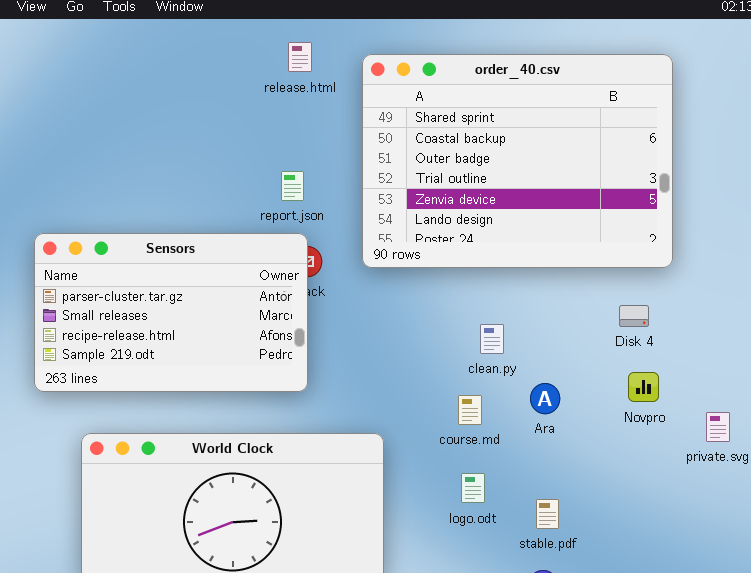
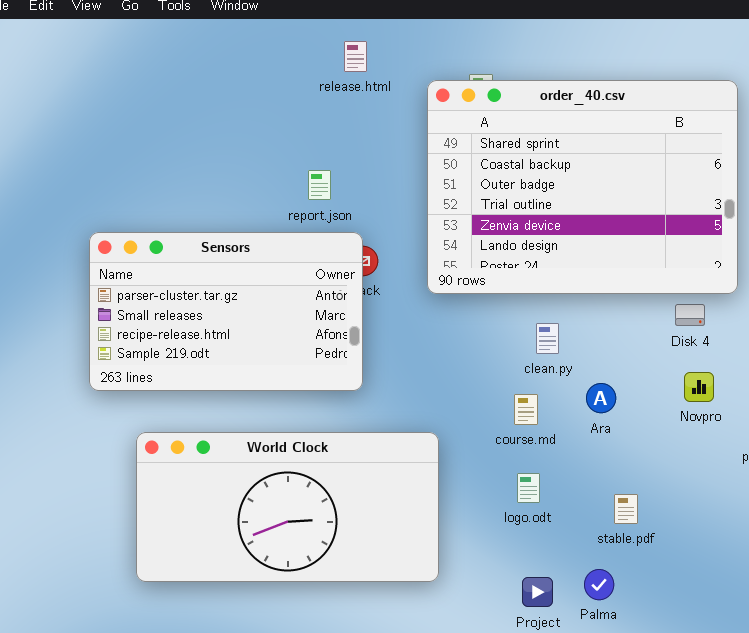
order_40.csv: [362,54,673,268] -> [427,80,738,294], moved
report.json: [281,171,304,201] -> [308,170,331,200], moved
stable.pdf: [536,499,559,529] -> [614,494,638,524], moved

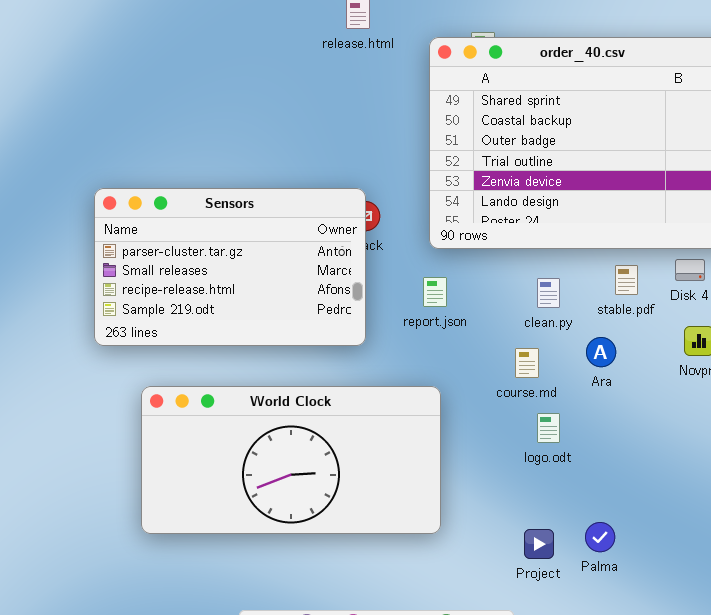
report.json: [308,170,331,200] -> [423,277,447,307], moved
logo.odt: [517,473,540,503] -> [537,413,560,443], moved
stable.pdf: [614,494,638,524] -> [615,265,638,295], moved

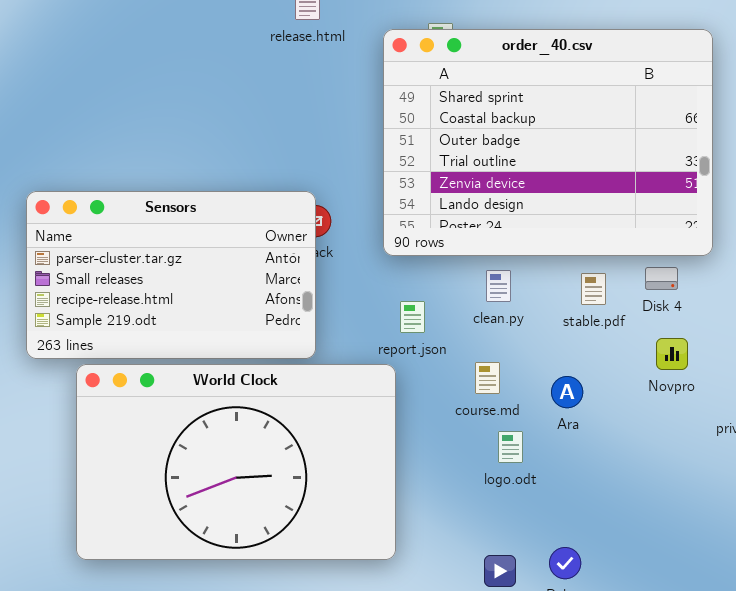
report.json: [423,277,447,307] -> [400,301,425,333], moved
clean.py: [537,278,560,308] -> [486,270,511,302], moved
Ara: [586,337,616,367] -> [551,376,583,408], moved
World Clock: [141,386,441,534] -> [76,364,396,560], resized

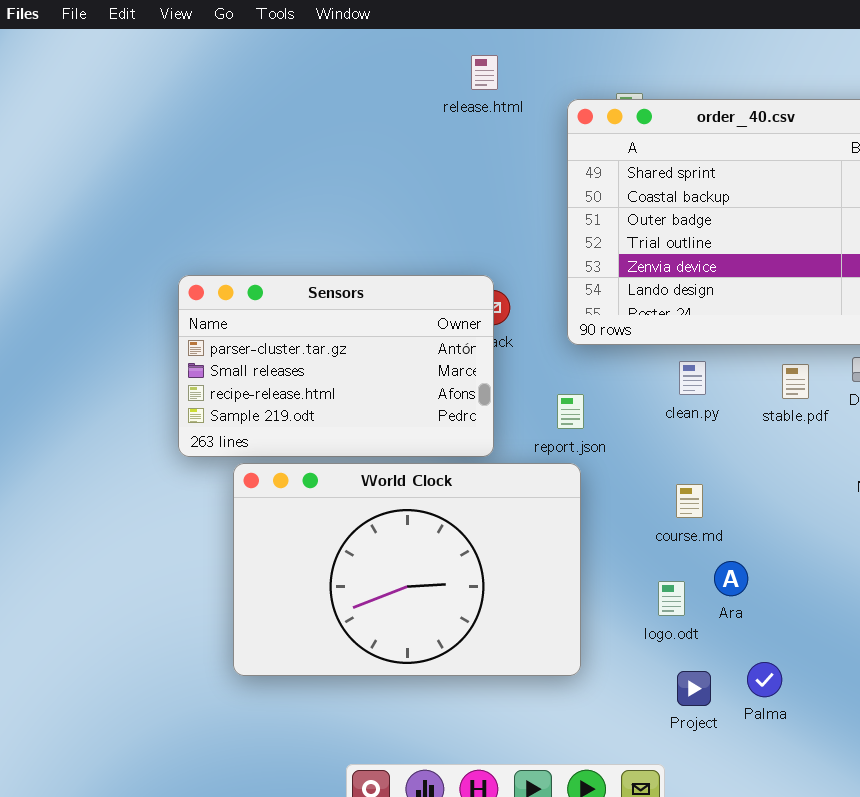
report.json: [400,301,425,333] -> [557,394,584,429], moved
course.md: [475,362,500,394] -> [676,484,703,518], moved
Ara: [551,376,583,408] -> [714,561,748,596], moved
logo.odt: [498,431,523,463] -> [658,581,685,616], moved

